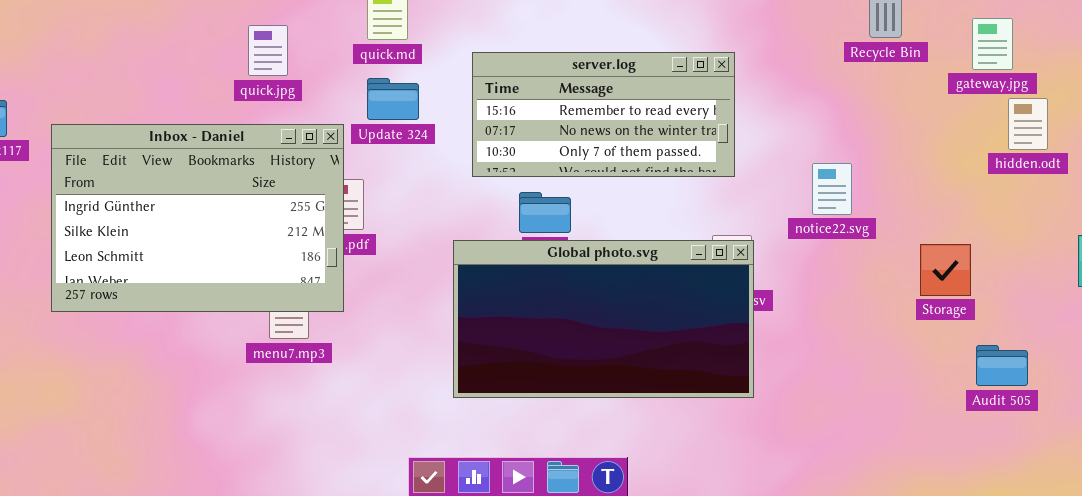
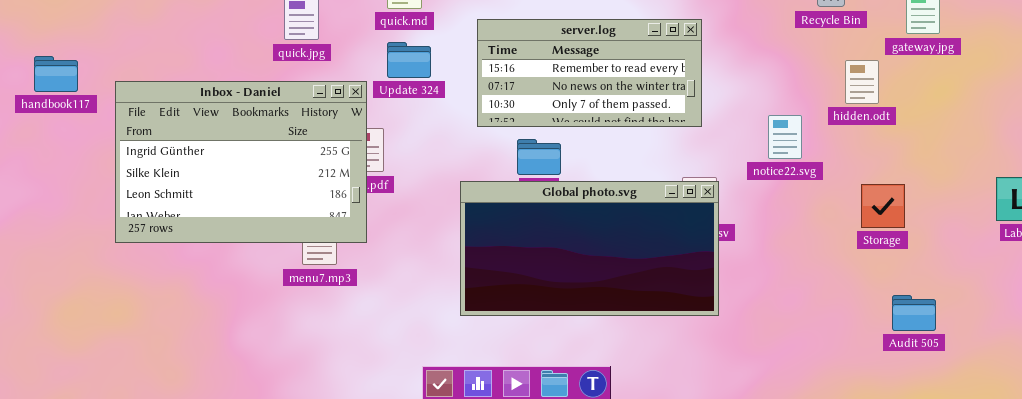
hidden.odt: [1008,98,1048,150] -> [845,60,879,104], moved
Audit 505: [976,345,1028,386] -> [892,295,936,331], moved

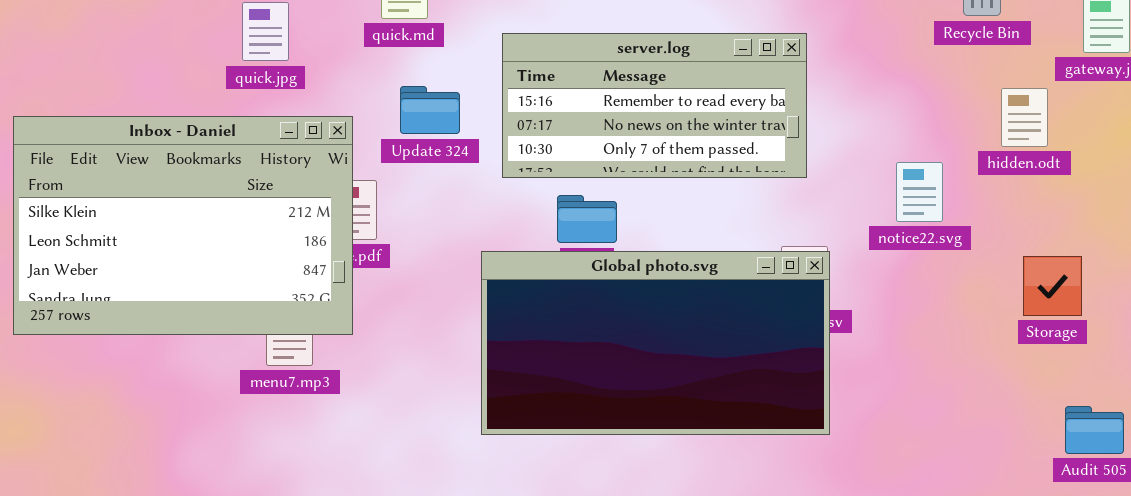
Update 324: [387,42,431,78] -> [400,86,460,134], moved
Inbox - Daniel: [115,81,367,243] -> [13,116,353,335], scrolled down 1 row

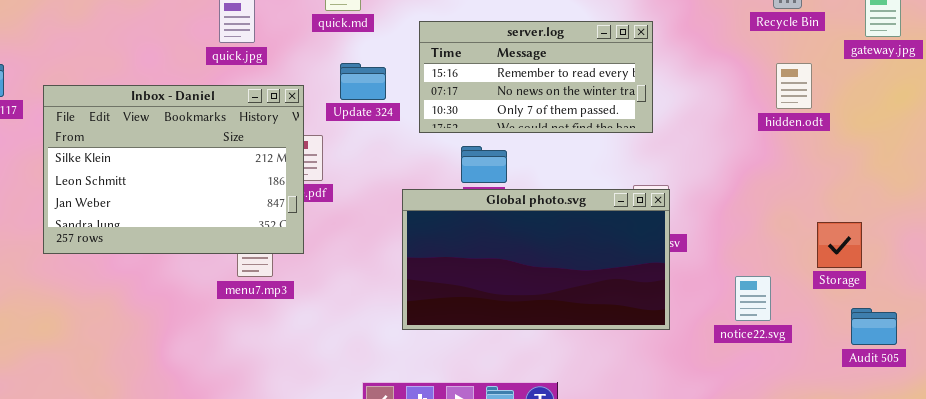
hidden.odt: [1001,88,1048,147] -> [776,63,812,109], moved
notice22.svg: [896,162,943,222] -> [735,276,771,321], moved
Storage: [1023,256,1082,316] -> [817,222,862,268], moved

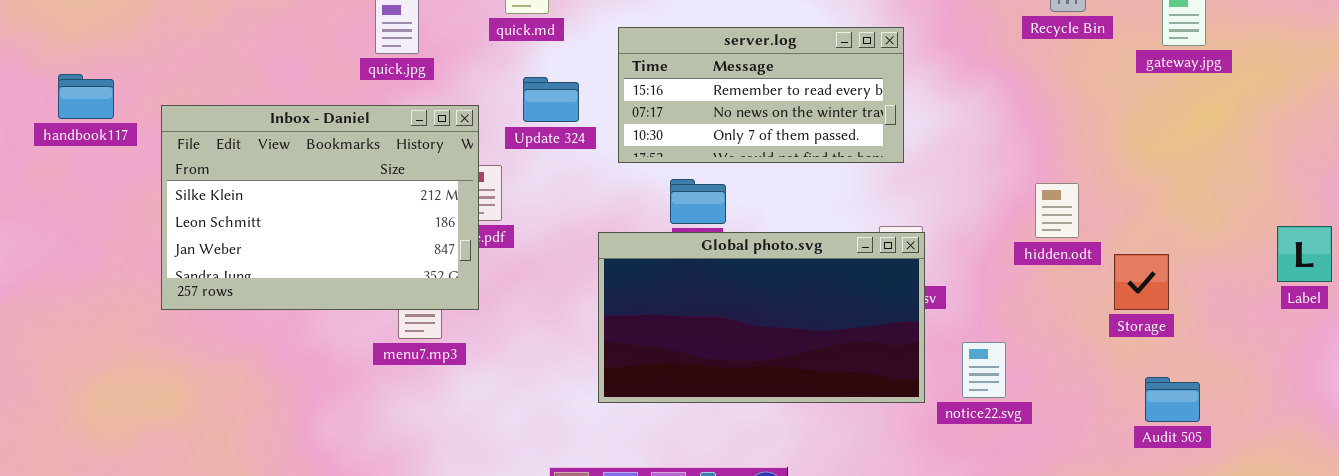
hidden.odt: [776,63,812,109] -> [1035,183,1079,238], moved
Storage: [817,222,862,268] -> [1114,254,1169,310], moved
notice22.svg: [735,276,771,321] -> [962,342,1006,398], moved

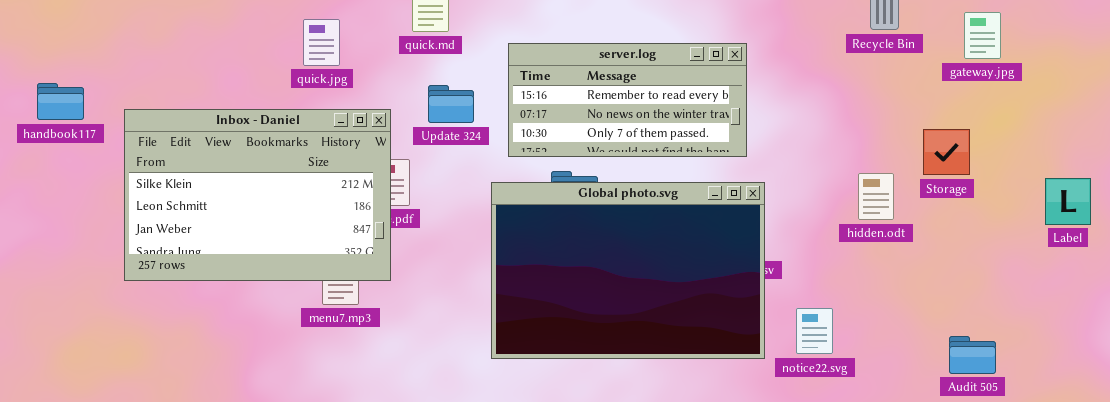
Label: [1277,226,1332,282] -> [1045,178,1091,225], moved
Global photo.svg: [598,232,925,403] -> [491,182,765,359], resized
Storage: [1114,254,1169,310] -> [923,129,970,175], moved

